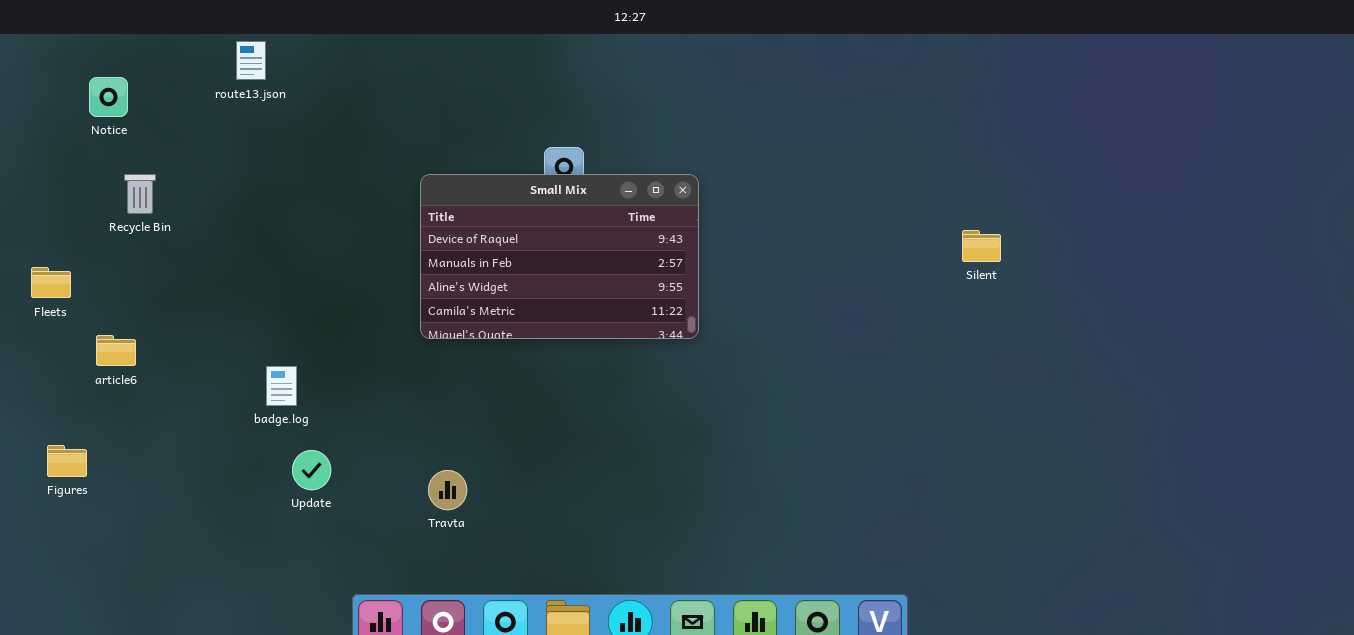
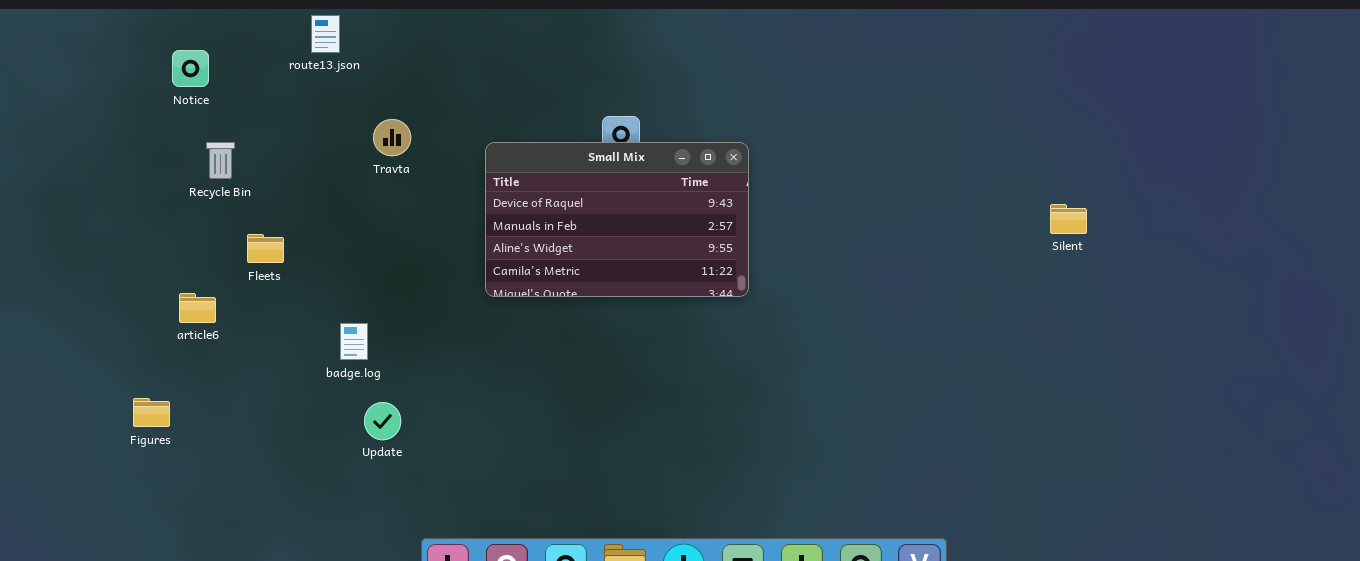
Silent: [962,230,1001,262] -> [1050,204,1087,234], moved
Fleets: [31,267,71,298] -> [247,234,284,263], moved
Travta: [428,470,467,510] -> [373,119,411,156], moved

